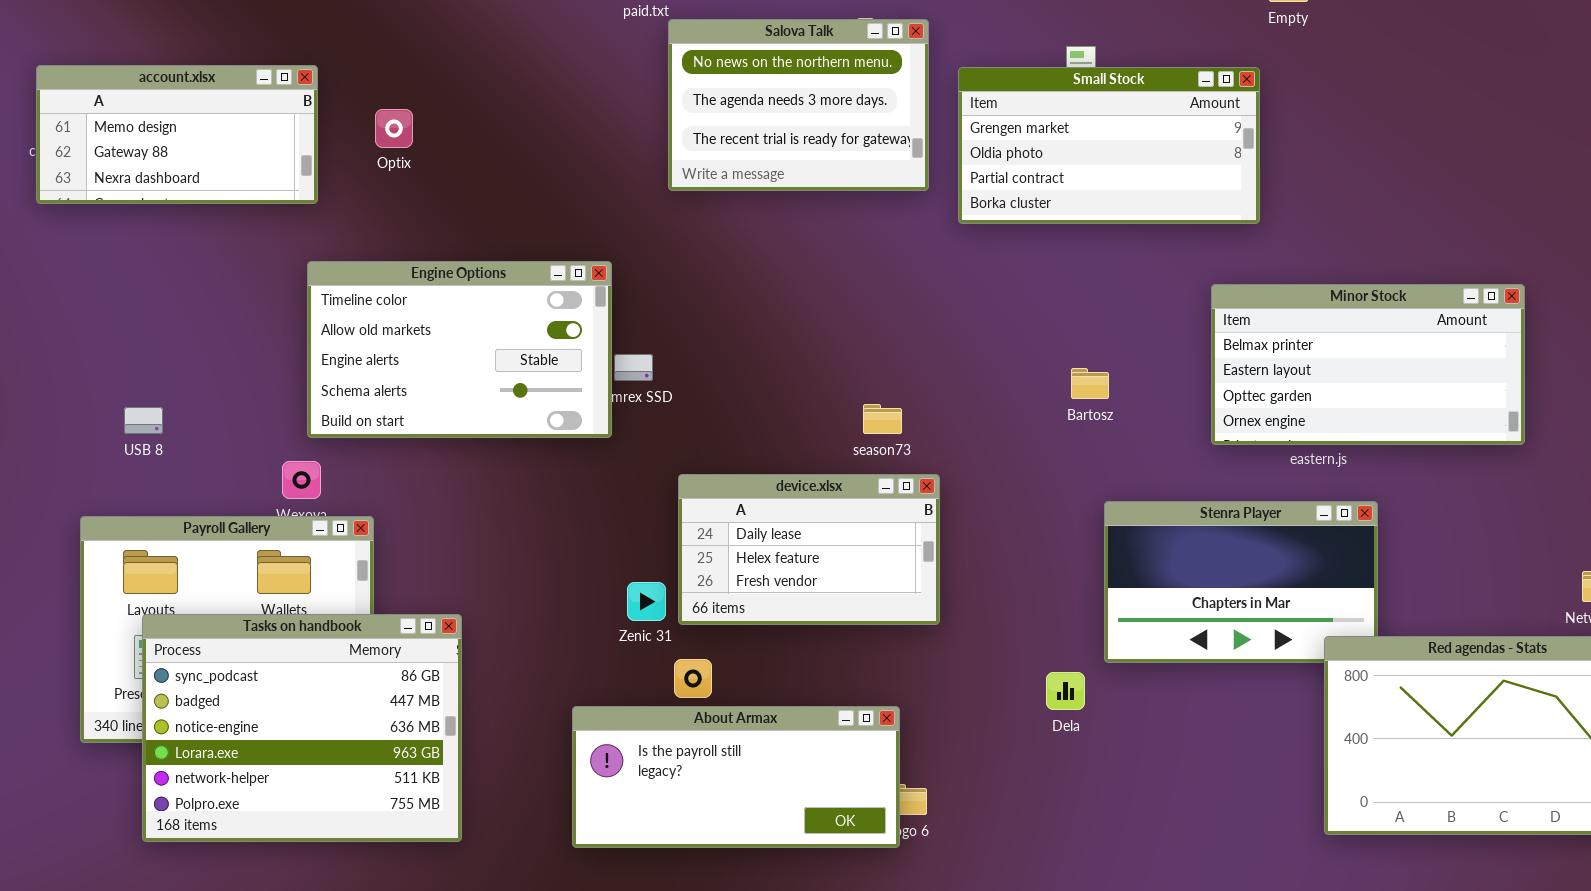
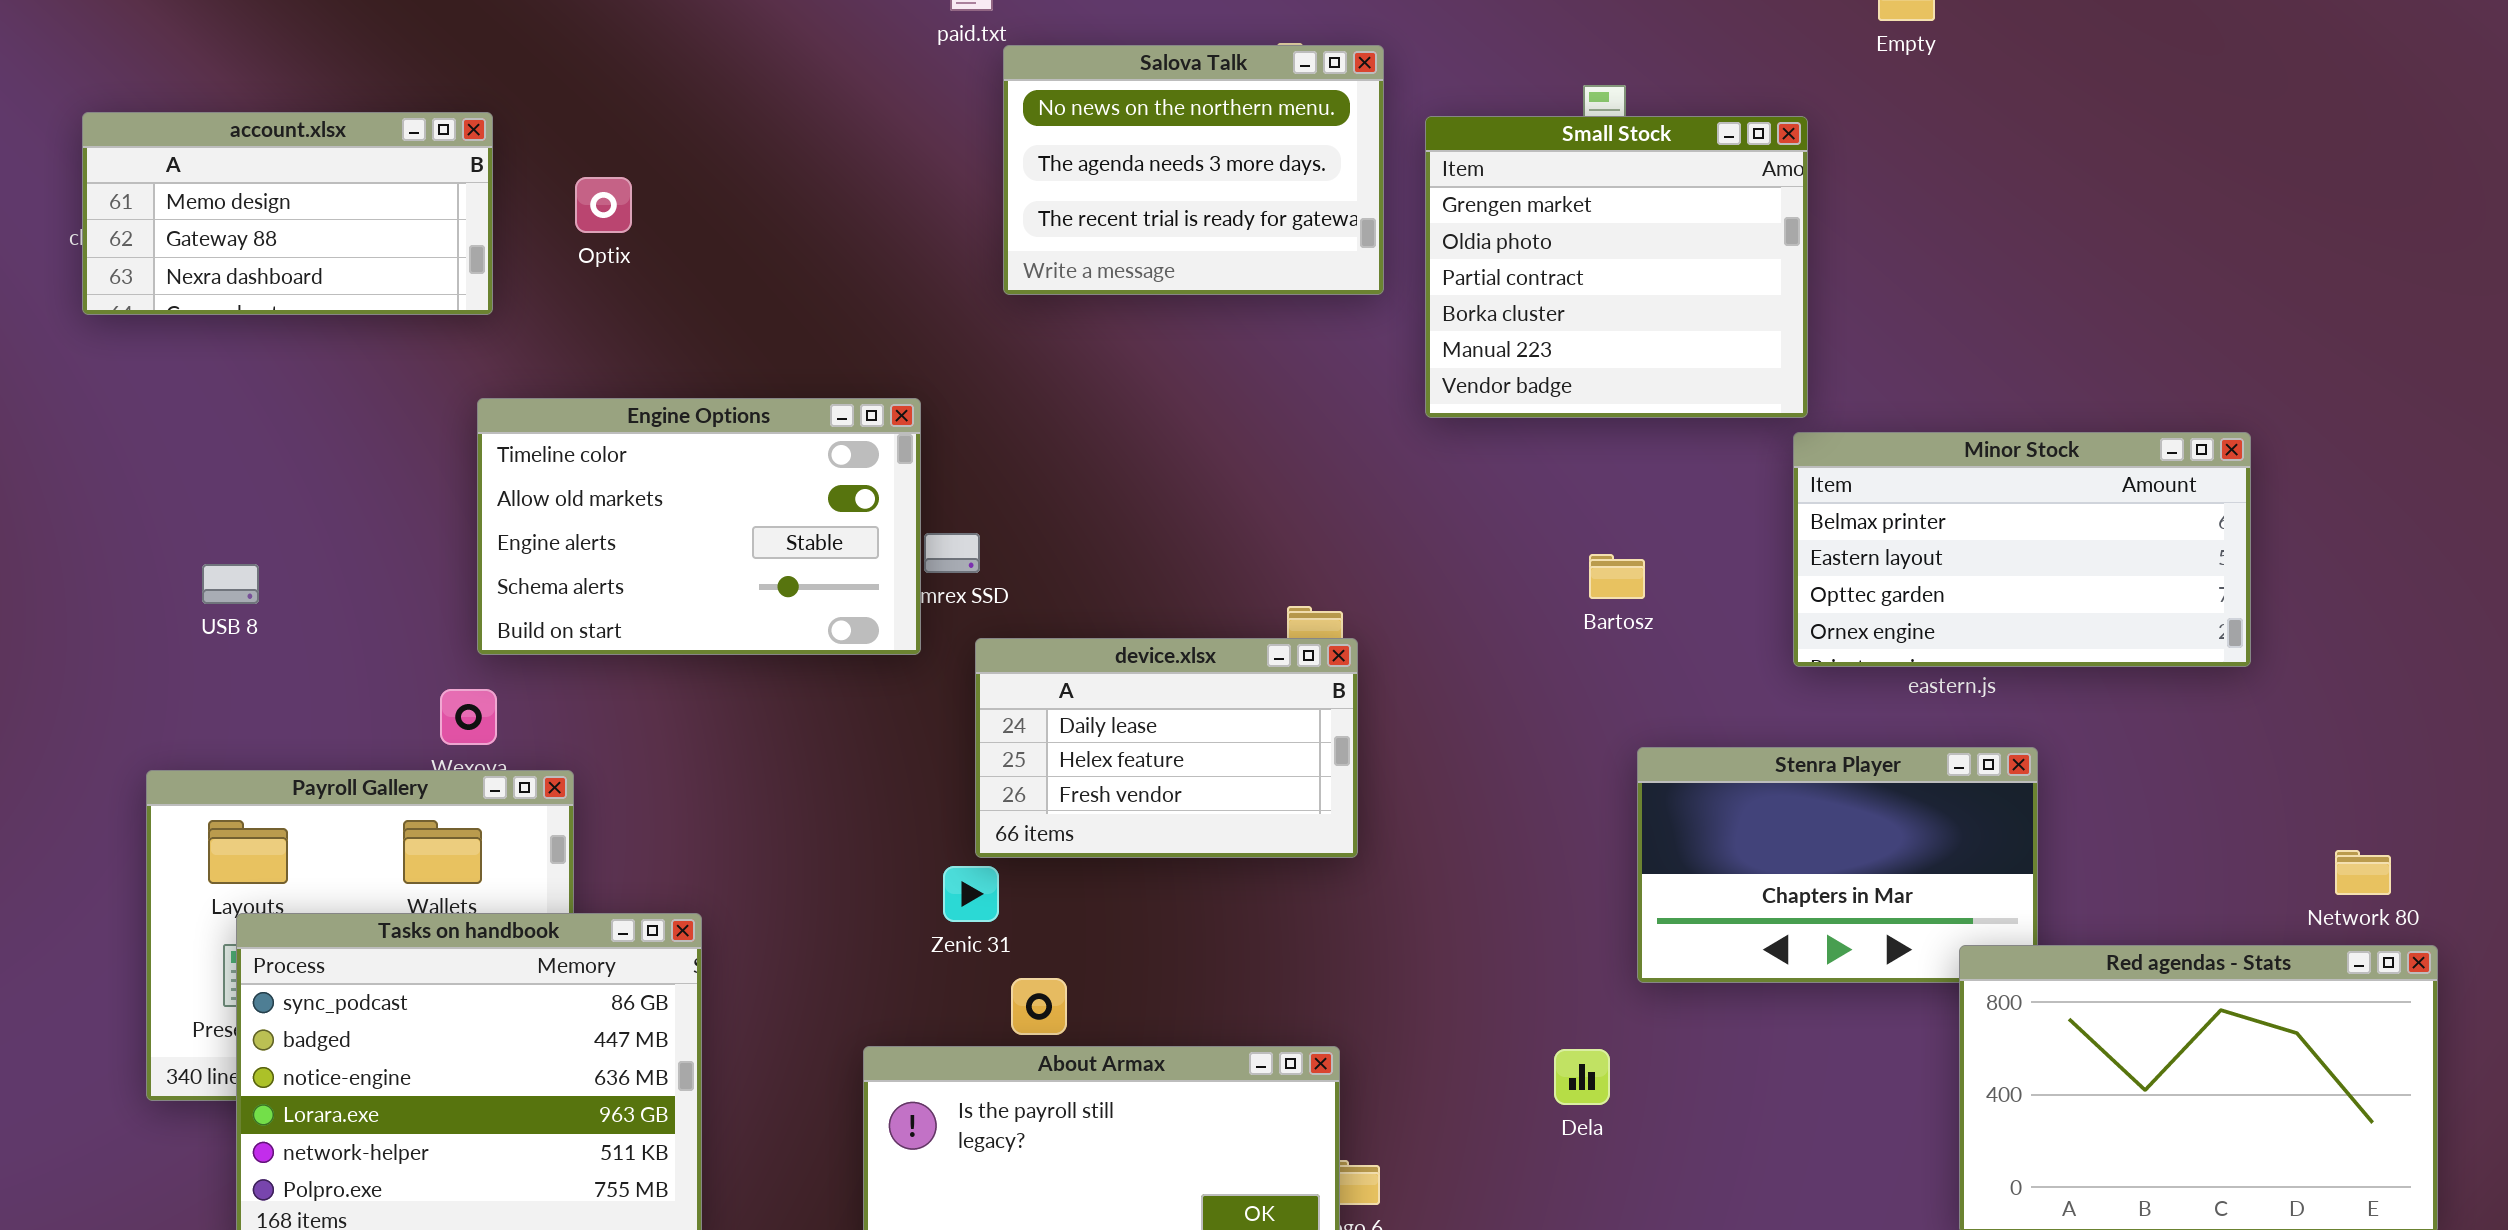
Small Stock: [958,67,1260,224] -> [1425,116,1808,418], resized
USB 8: [124,407,163,434] -> [202,564,259,604], moved
device.xlsx: [678,474,940,625] -> [975,638,1358,858], moved
Dela: [1046,672,1085,710] -> [1554,1049,1610,1105], moved

